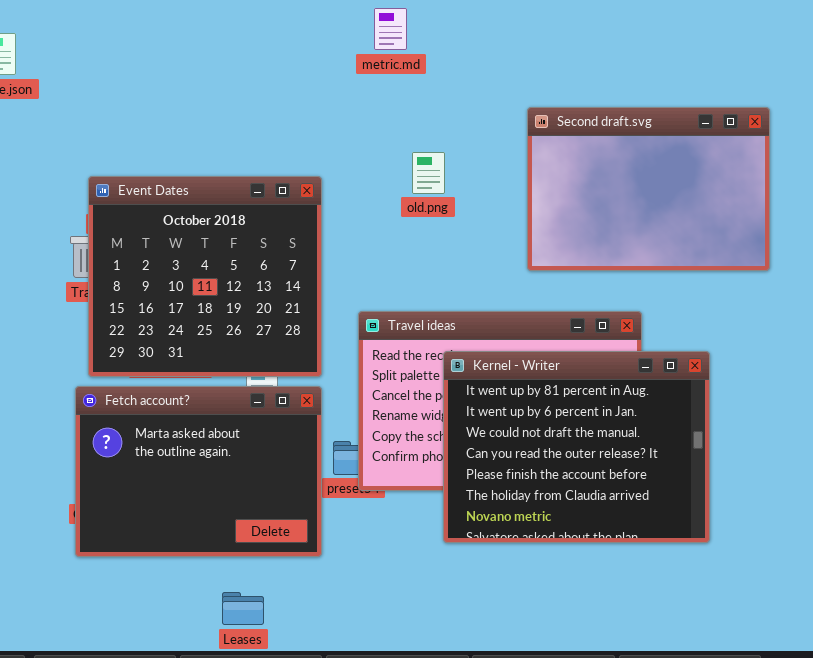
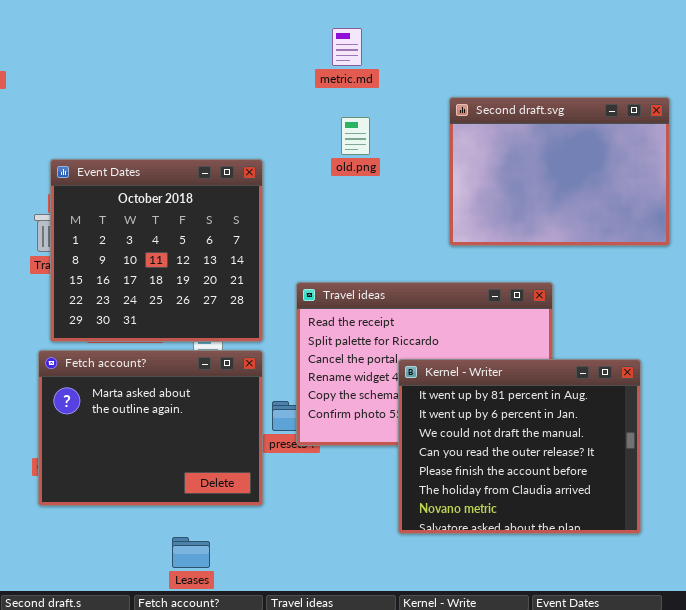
metric.md: [374,8,407,50] -> [332,28,362,66], moved
old.png: [412,152,445,194] -> [341,117,370,155], moved
Kernel - Writer: [443,351,710,543] -> [398,359,641,534], moved

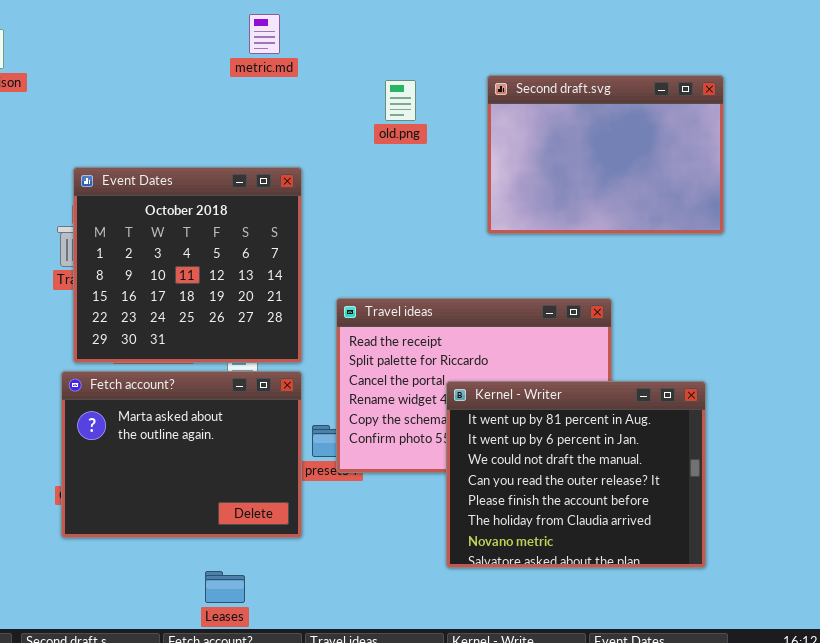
metric.md: [332,28,362,66] -> [249,14,280,54], moved
Second draft.svg: [449,97,670,246] -> [487,75,724,234], moved
old.png: [341,117,370,155] -> [385,80,416,121], moved

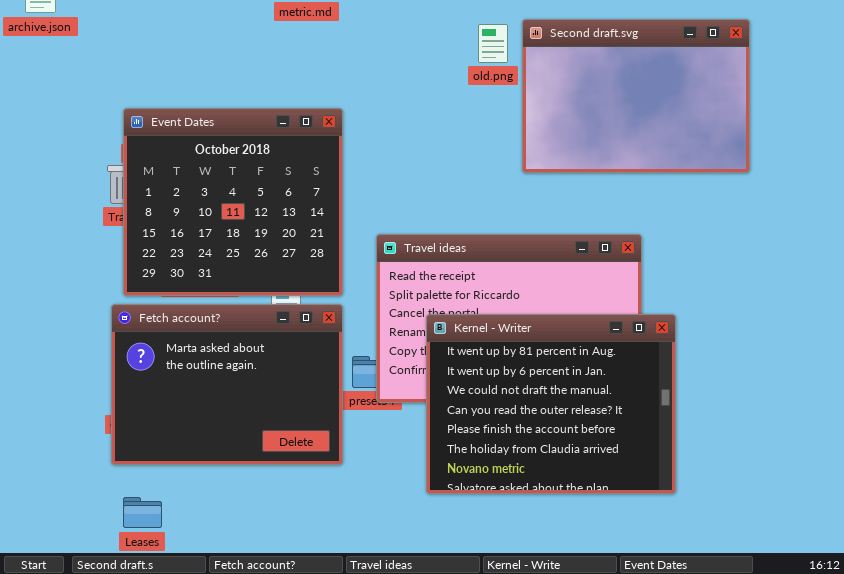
old.png: [385,80,416,121] -> [478,24,508,63], moved
Kernel - Writer: [446,381,706,568] -> [426,314,676,494], moved
Leases: [205,571,245,603] -> [123,497,162,528], moved

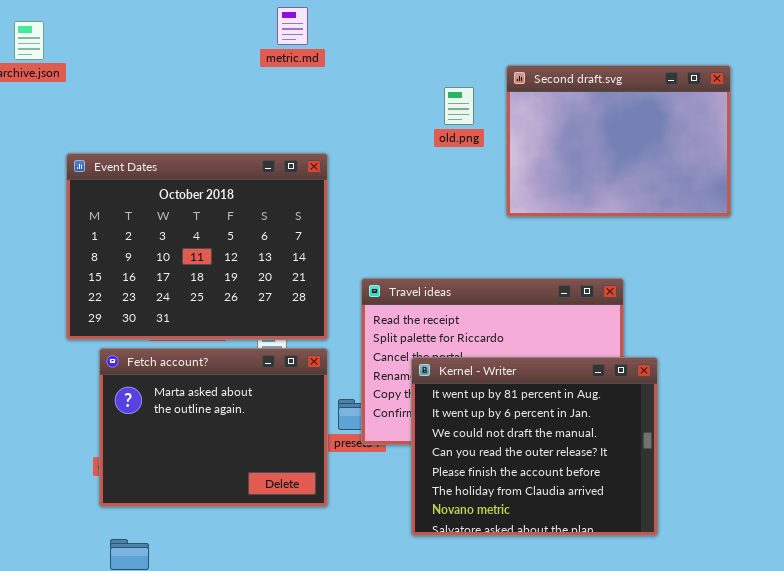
old.png: [478,24,508,63] -> [444,87,474,125], moved
Event Dates: [123,108,343,296] -> [66,153,328,340], resized

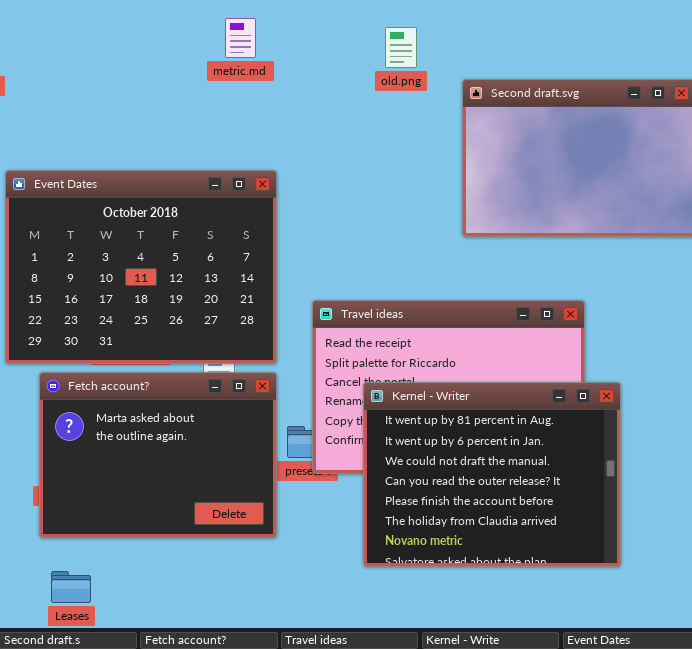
old.png: [444,87,474,125] -> [385,27,417,68], moved

